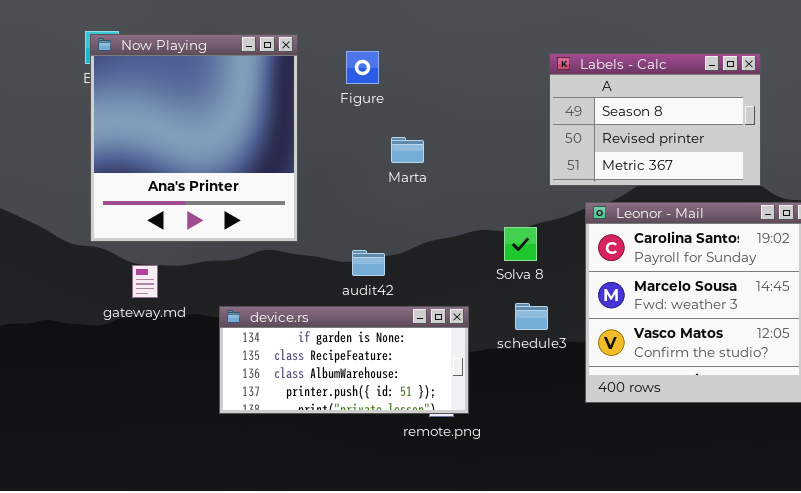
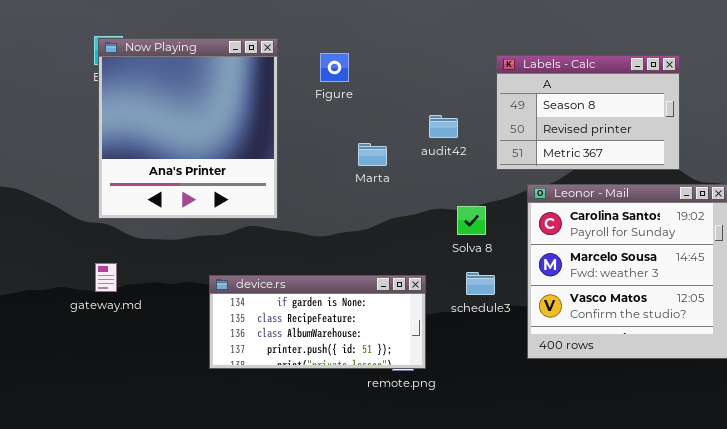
Marta: [391,137,424,163] -> [358,143,387,166], moved
audit42: [352,250,385,276] -> [429,115,458,138], moved
gateway.md: [132,265,158,298] -> [95,263,117,292], moved

